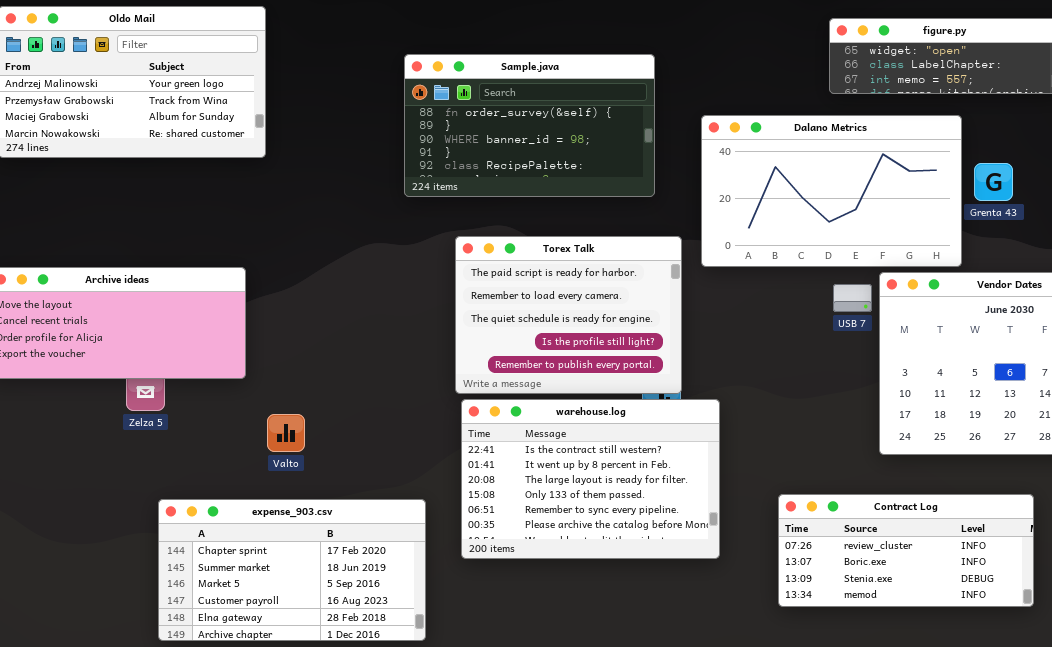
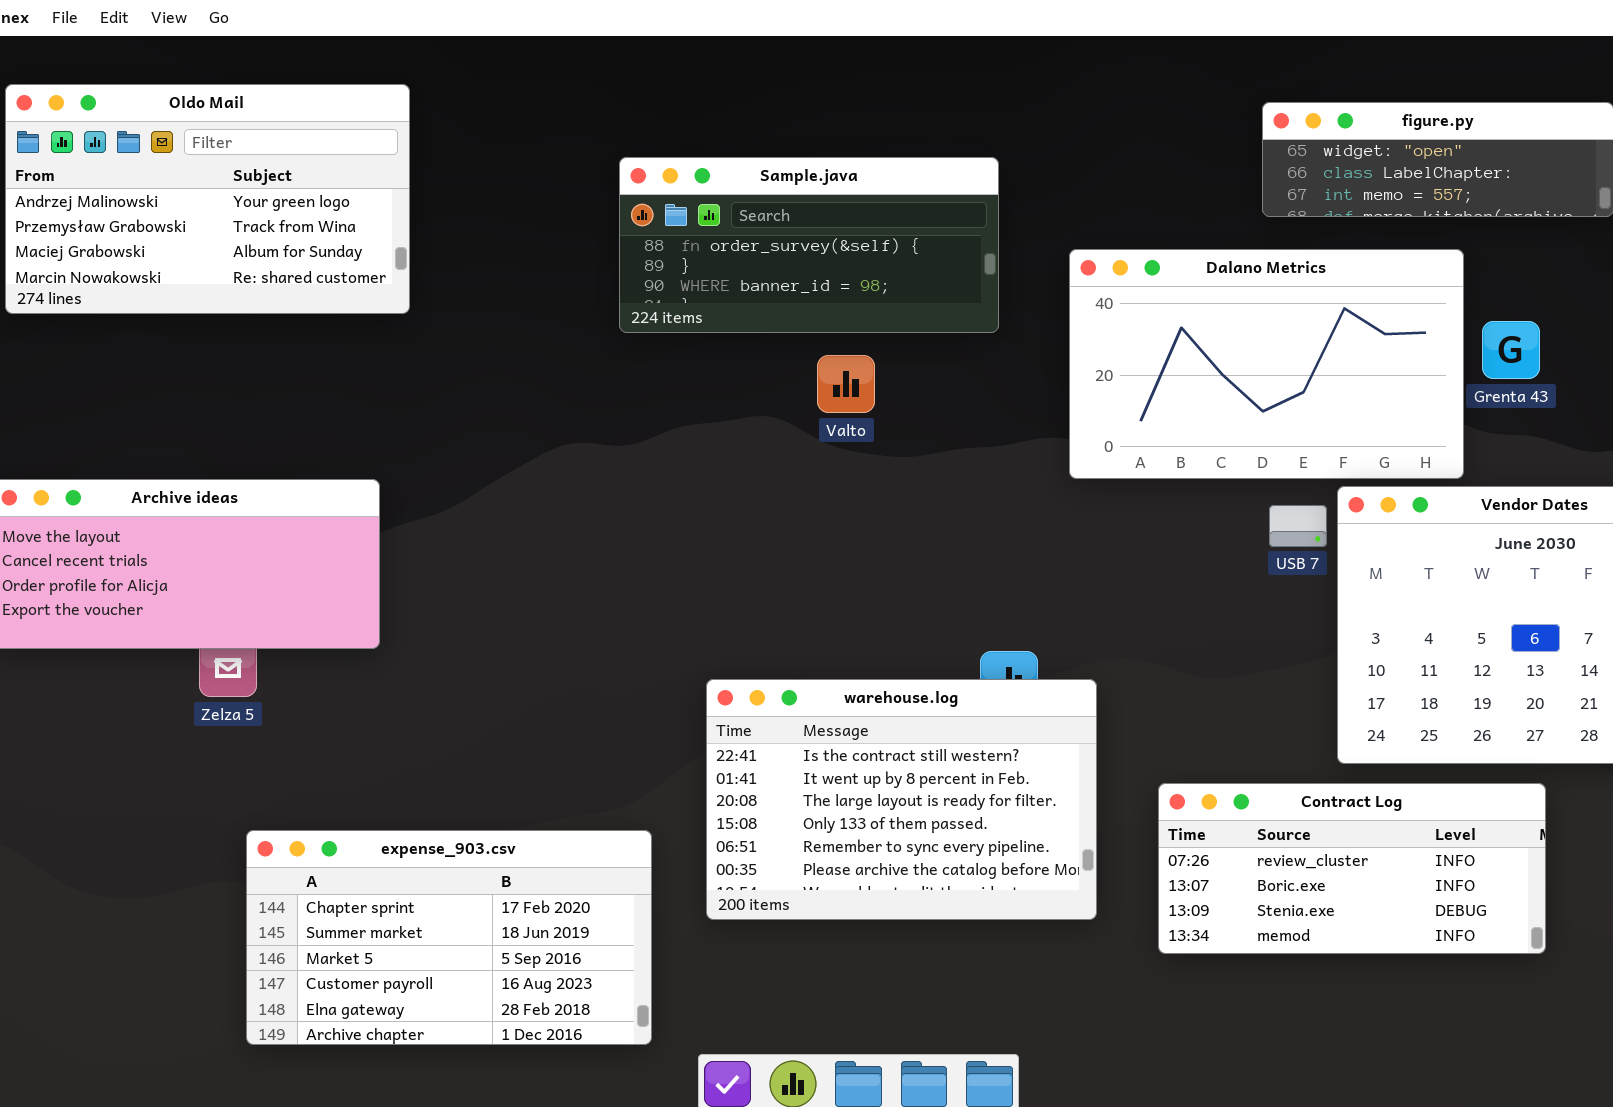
Sample.java: [404,54,655,197] -> [619,157,999,333], resized
Torex Talk: [455,236,682,394] -> none, closed
Valto: [267,414,305,452] -> [817,355,875,413], moved
Contract Log: [778,494,1034,607] -> [1158,783,1546,954], moved

